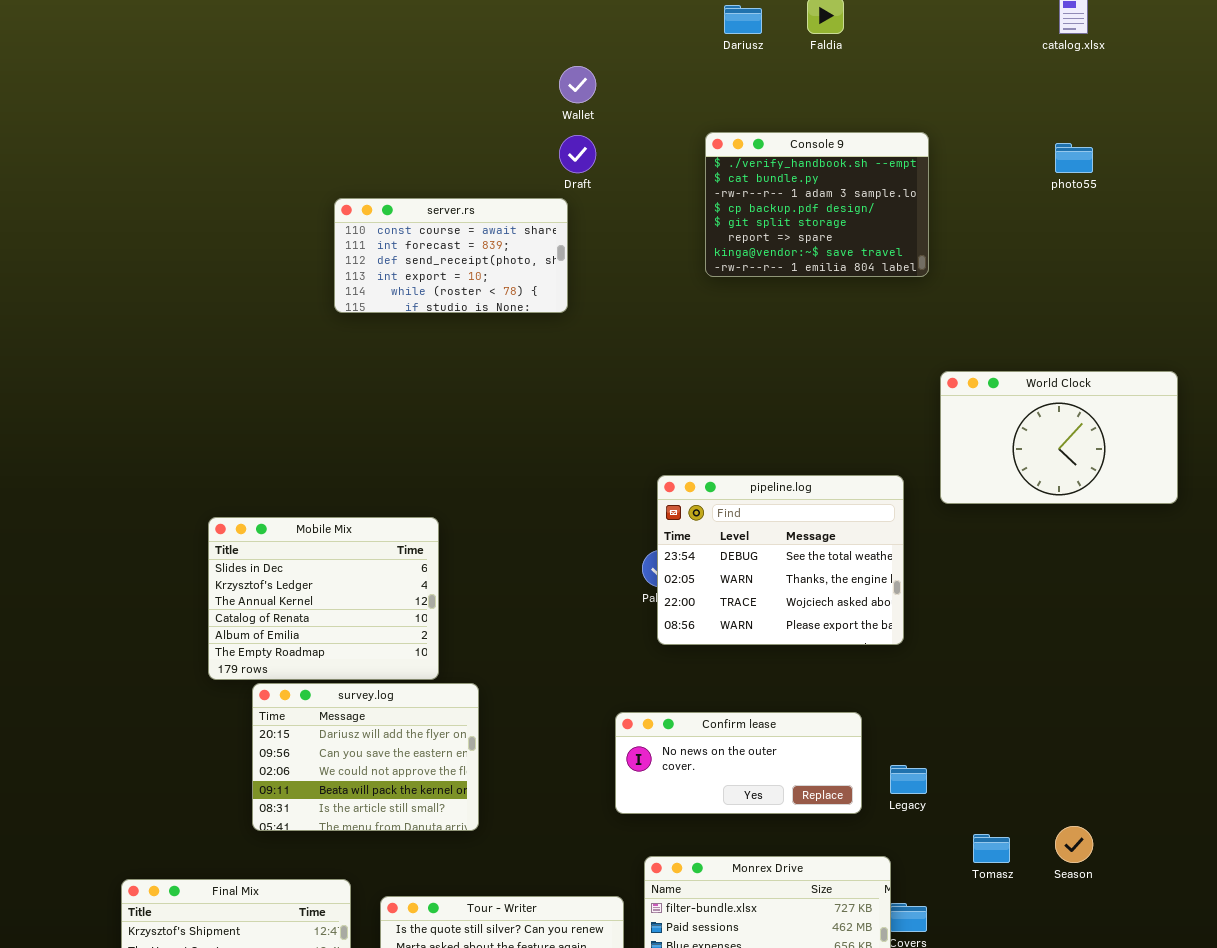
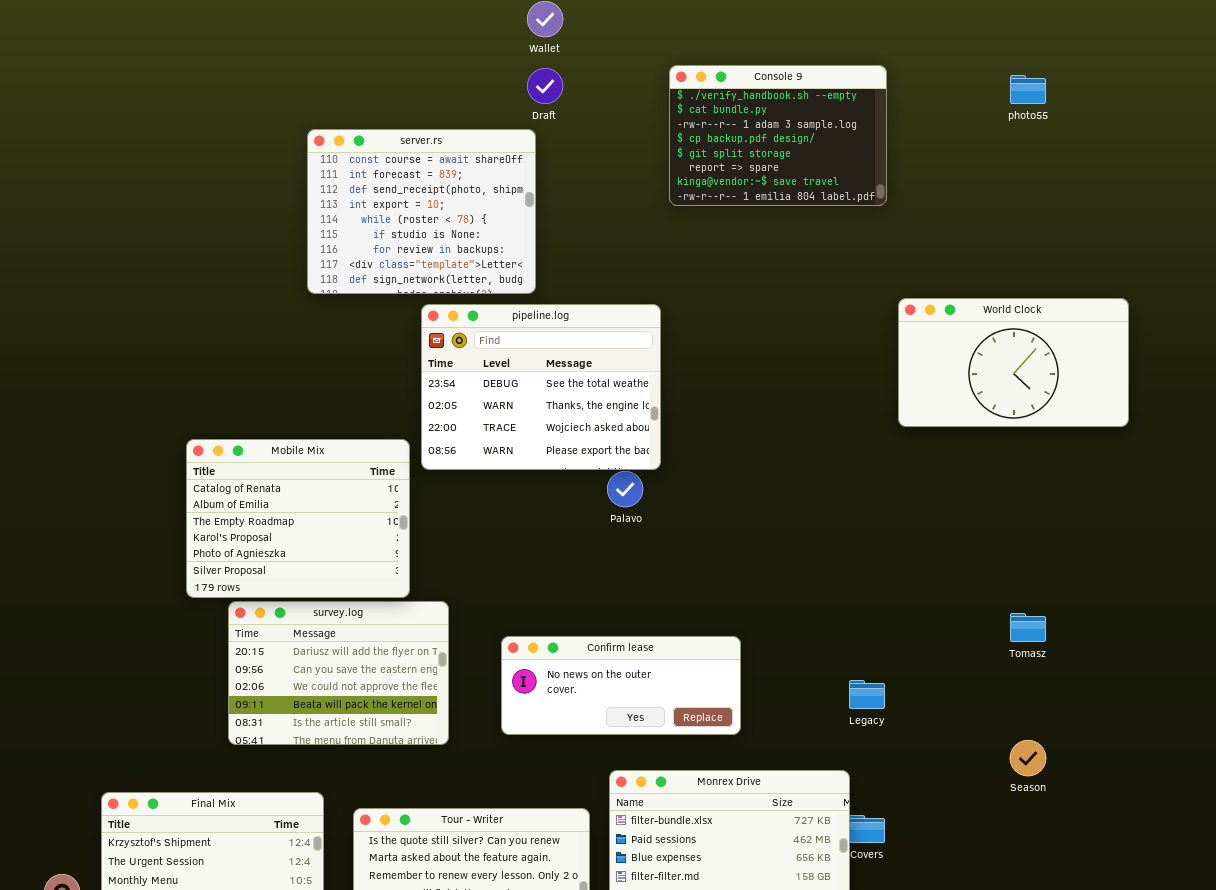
server.rs: [334,198,568,313] -> [307,129,536,294], resized
pipeline.log: [657,475,904,645] -> [421,304,661,470], moved
Mobile Mix: [208,517,439,680] -> [186,439,410,598], scrolled down 3 rows
Confirm lease: [615,712,862,814] -> [501,636,741,735], moved
Tomasz: [973,834,1010,863] -> [1010,613,1046,642], moved

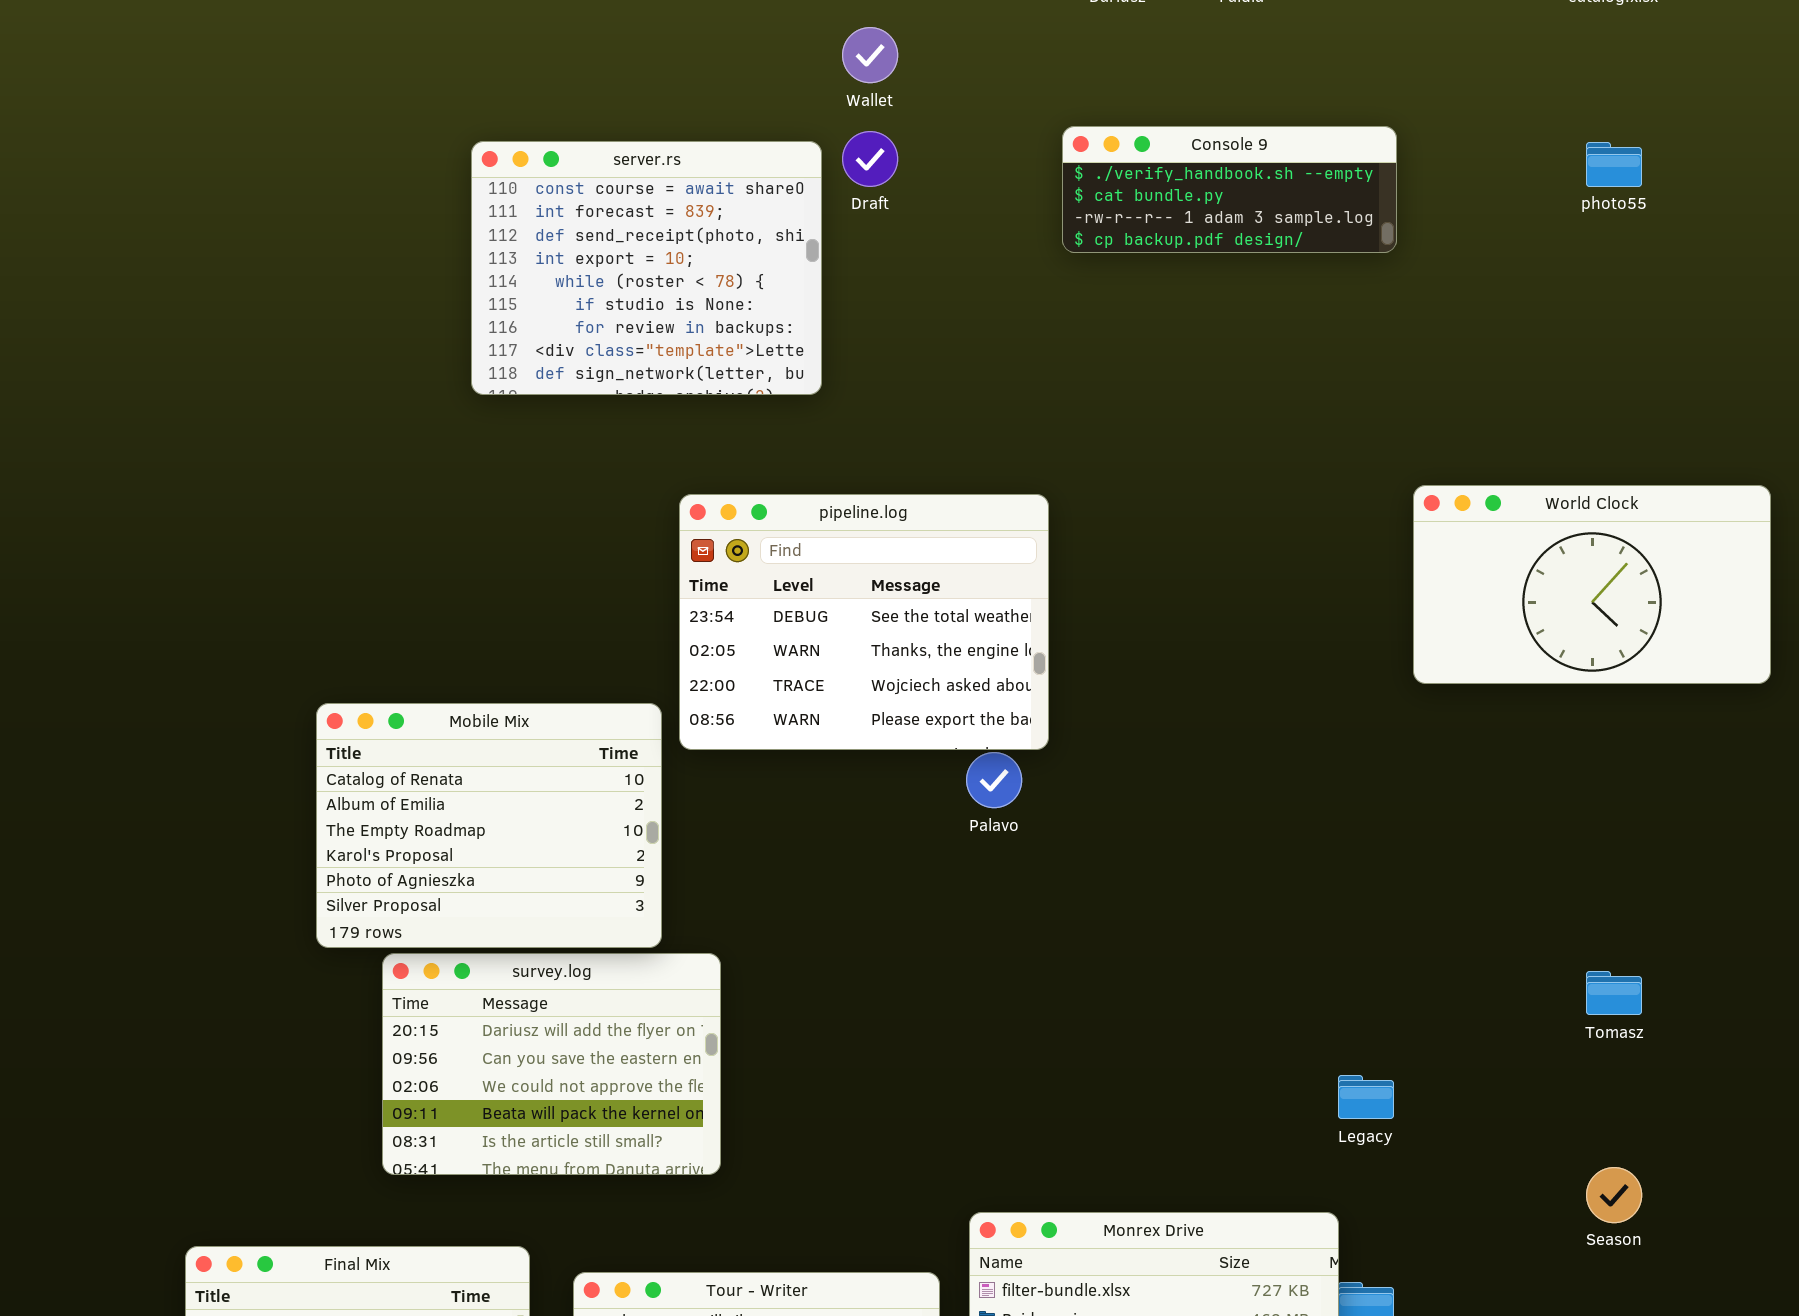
Console 9: [669,65,887,206] -> [1062,126,1397,253], resized
server.rs: [307,129,536,294] -> [471,141,822,395], moved
Confirm lease: [501,636,741,735] -> none, closed

